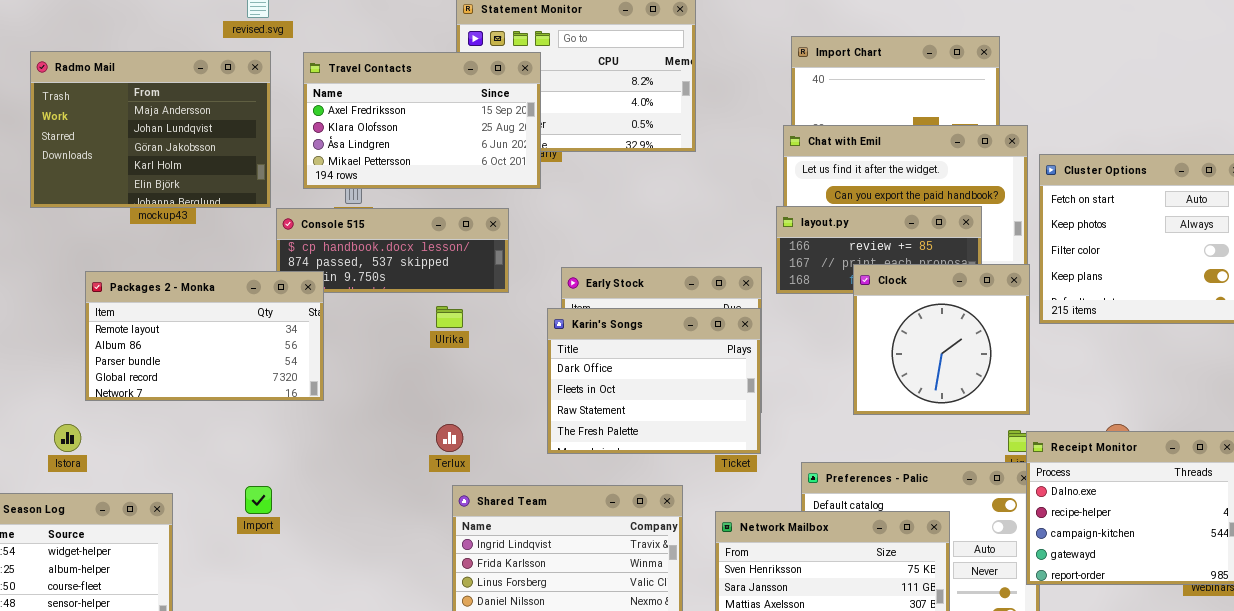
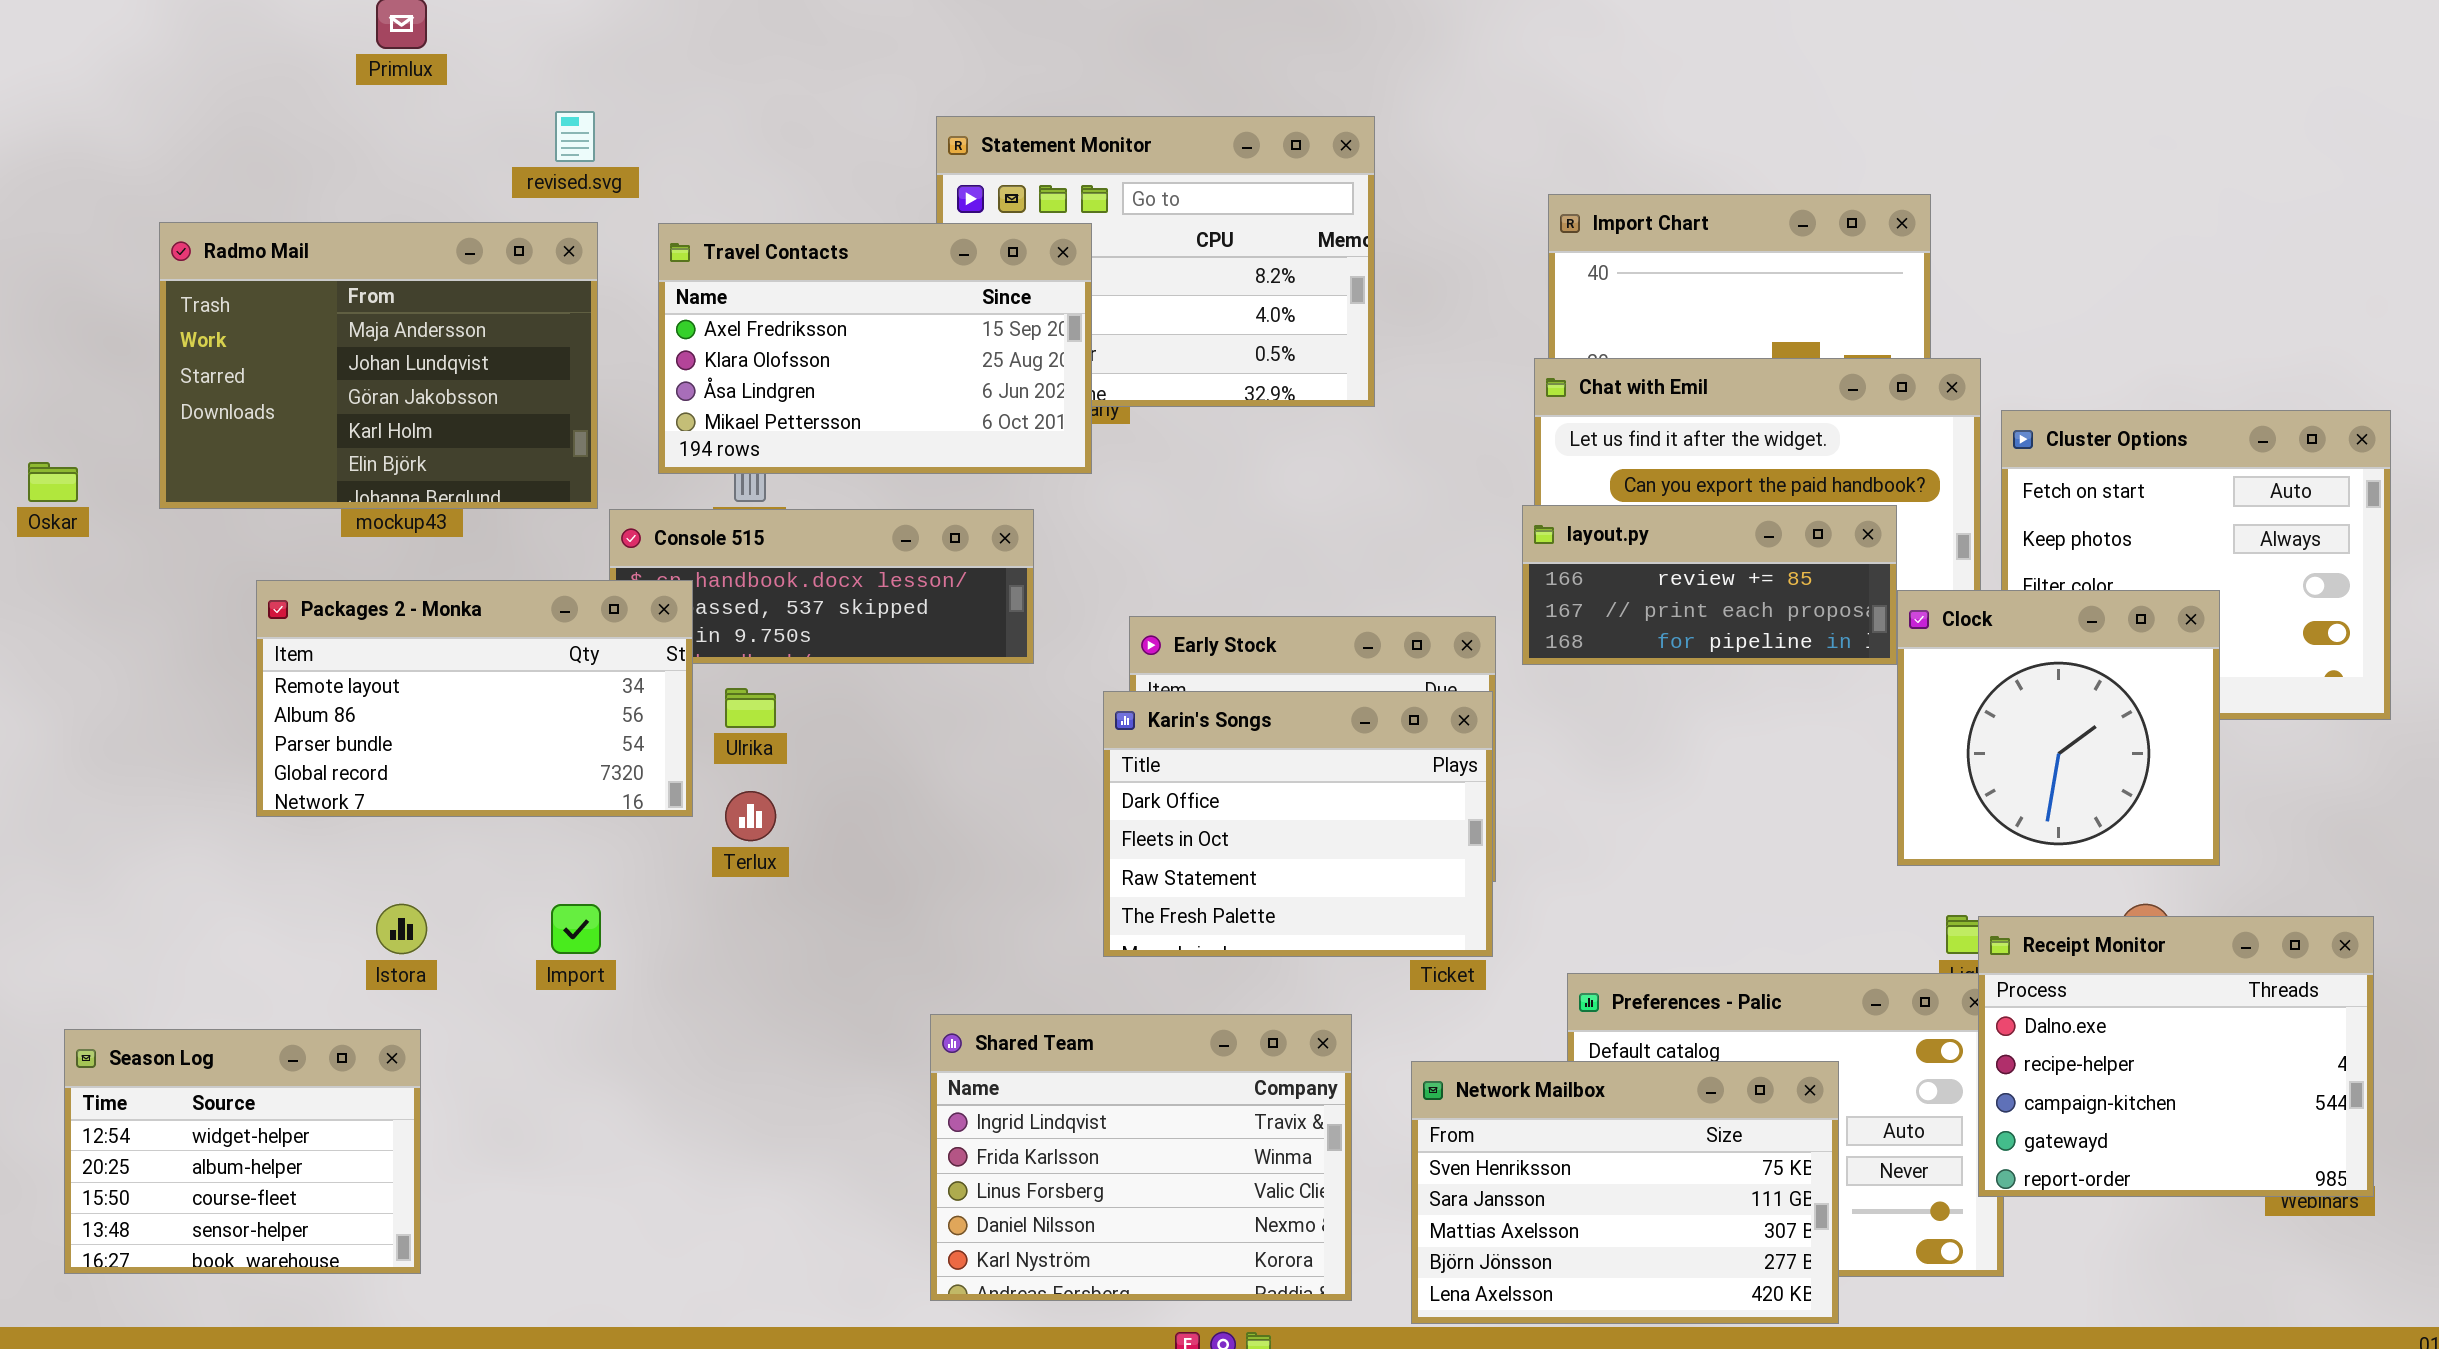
Clock: [853,264,1030,415] -> [1897,590,2220,866], moved
Packages 2 - Monka: [85,271,324,401] -> [256,580,693,817], moved
Ulrika: [436,306,463,328] -> [725,688,776,728], moved
Istora: [54,424,81,452] -> [376,904,427,954], moved
Terlux: [436,424,463,452] -> [725,791,776,841], moved
Import: [245,486,272,514] -> [551,904,601,954], moved

